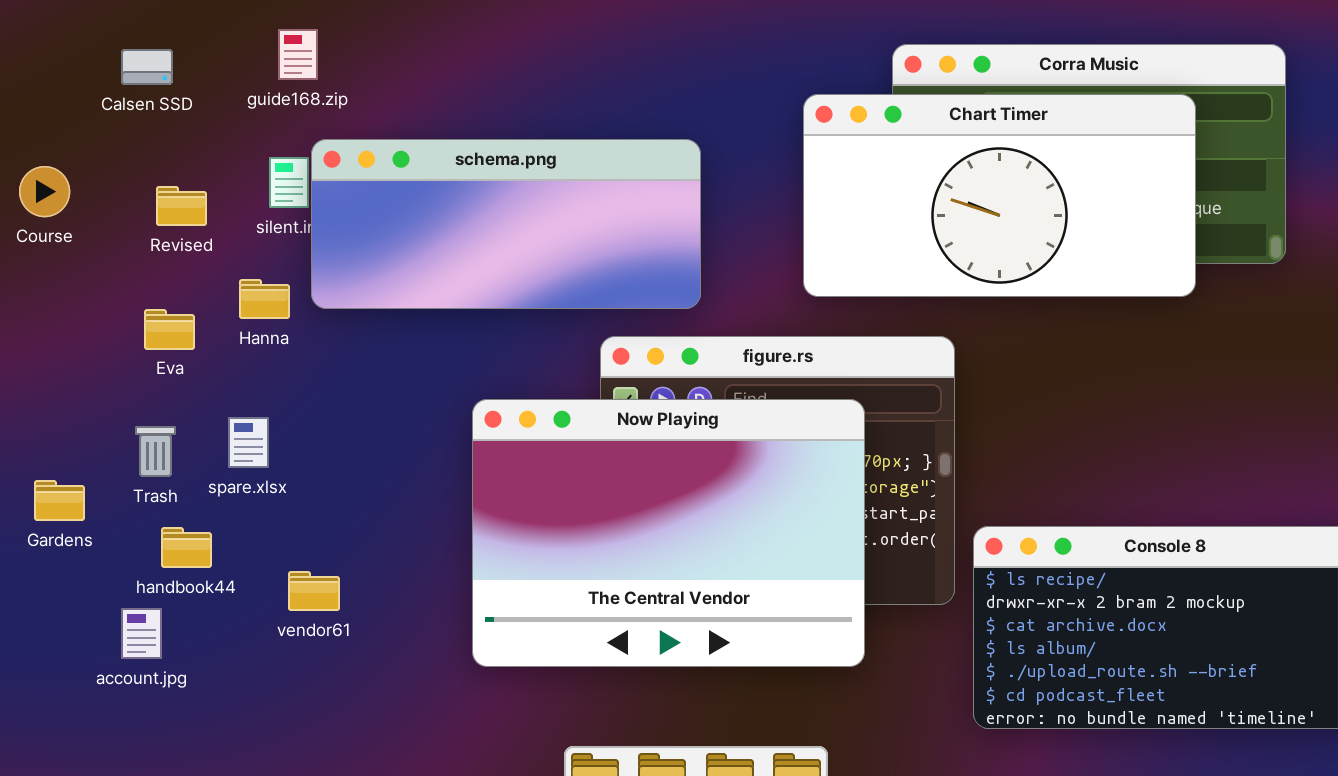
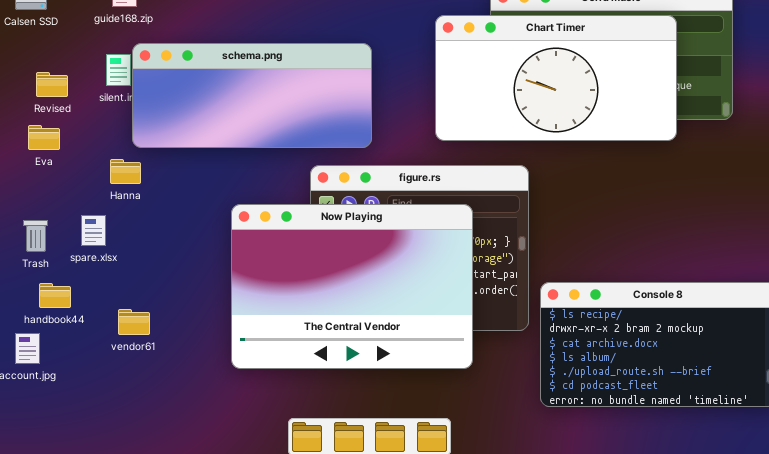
Hanna: [239,279,290,319] -> [110,159,141,184], moved
Eva: [144,309,195,350] -> [28,125,60,150], moved

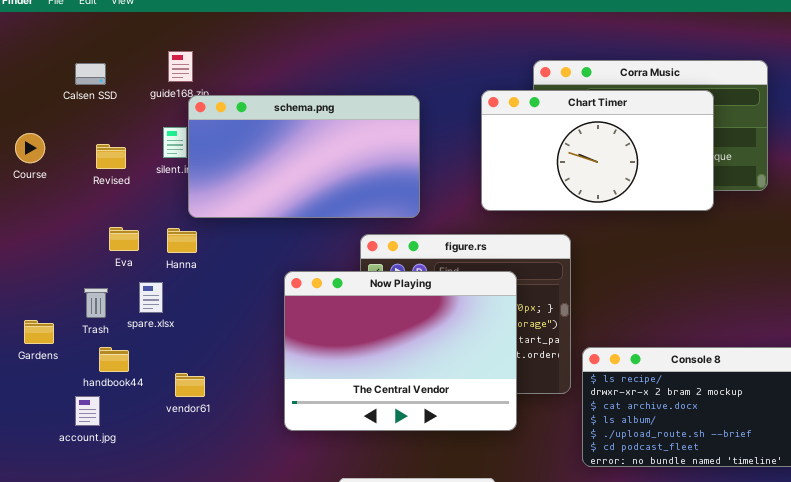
schema.png: [132,43,372,148] -> [188,95,420,218], resized
Eva: [28,125,60,150] -> [109,227,139,251], moved

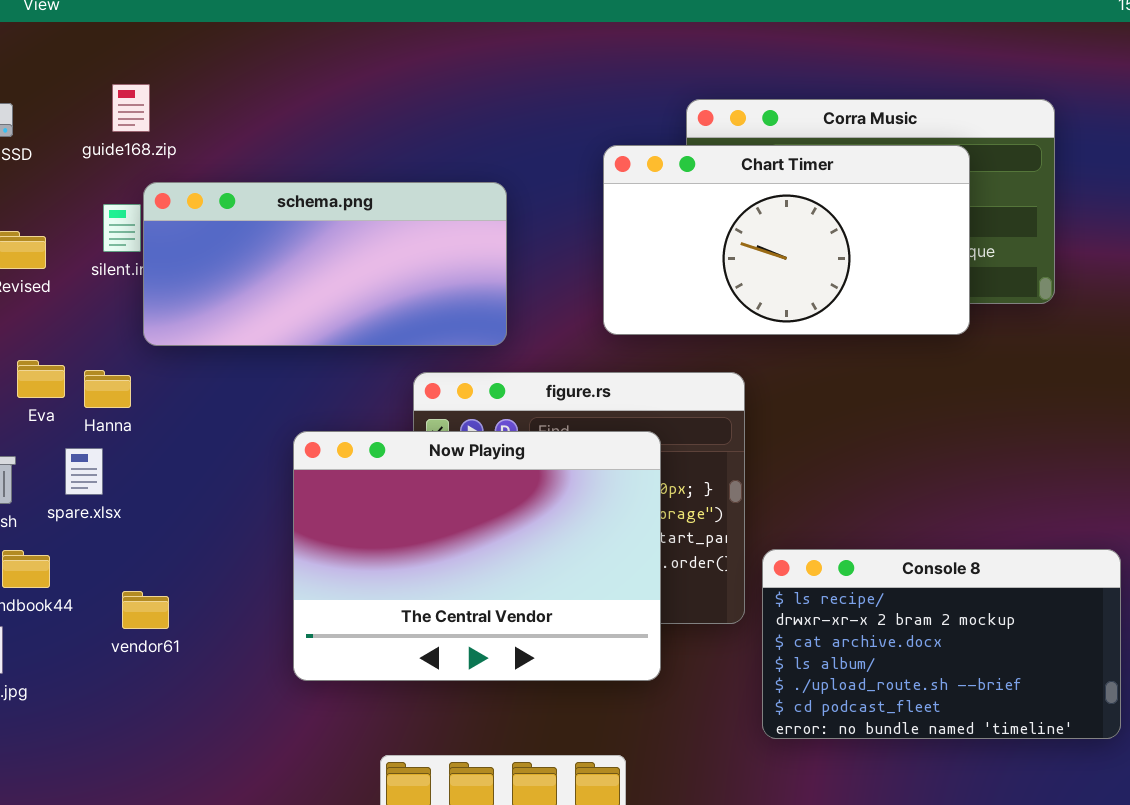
schema.png: [188,95,420,218] -> [143,182,507,346], resized
Hanna: [167,228,197,253] -> [84,370,131,408], moved

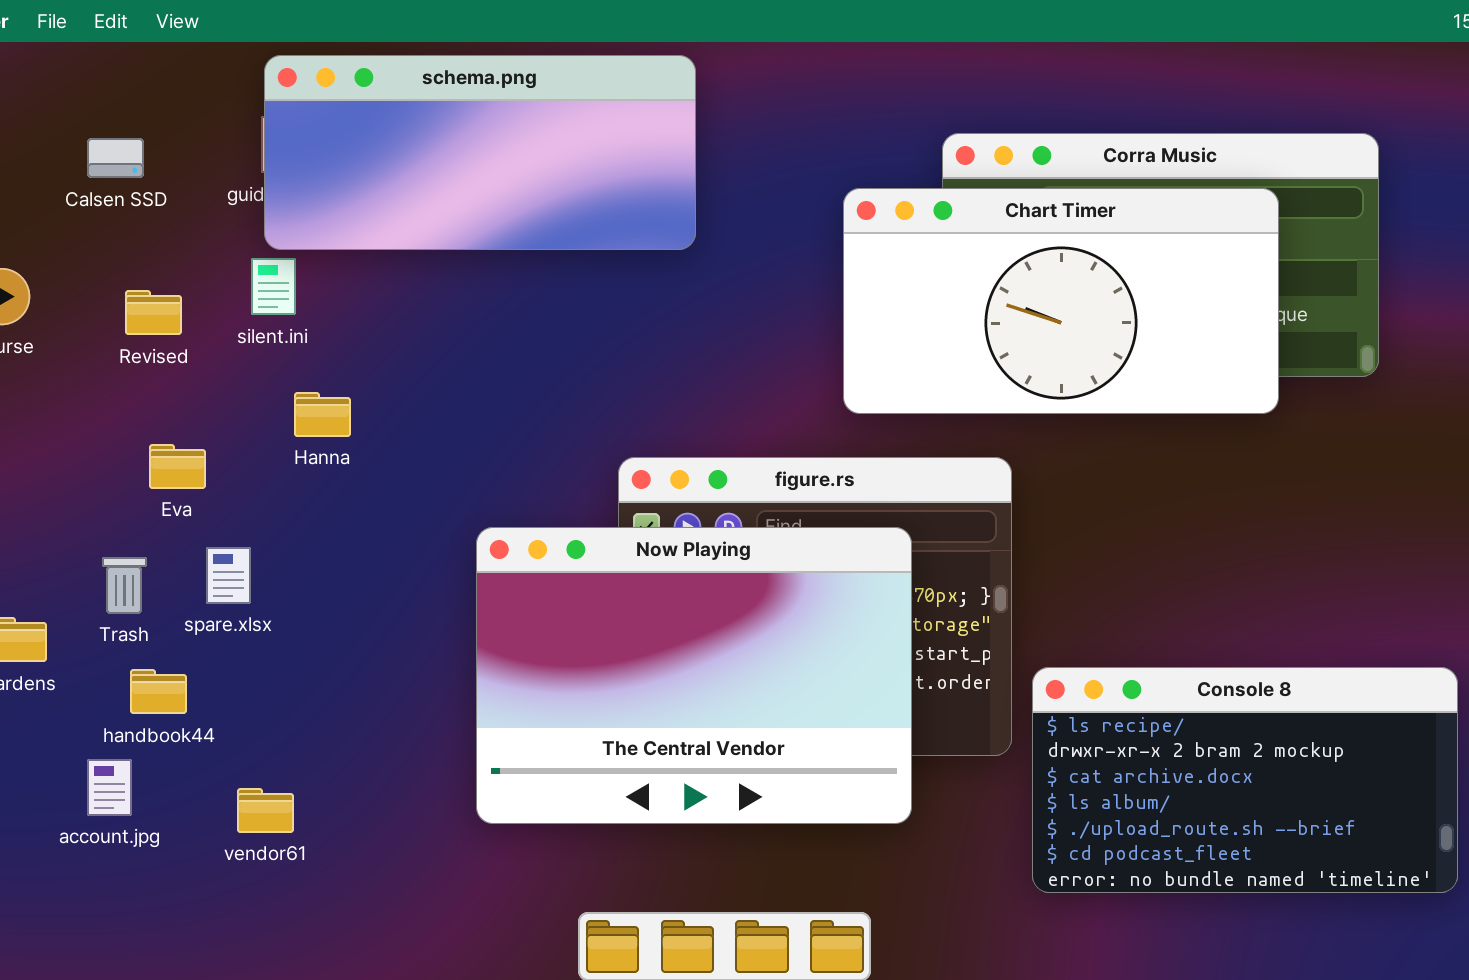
schema.png: [143,182,507,346] -> [264,55,696,250], moved
Hanna: [84,370,131,408] -> [294,392,351,437], moved
vendor61: [122,591,169,629] -> [237,788,294,833], moved

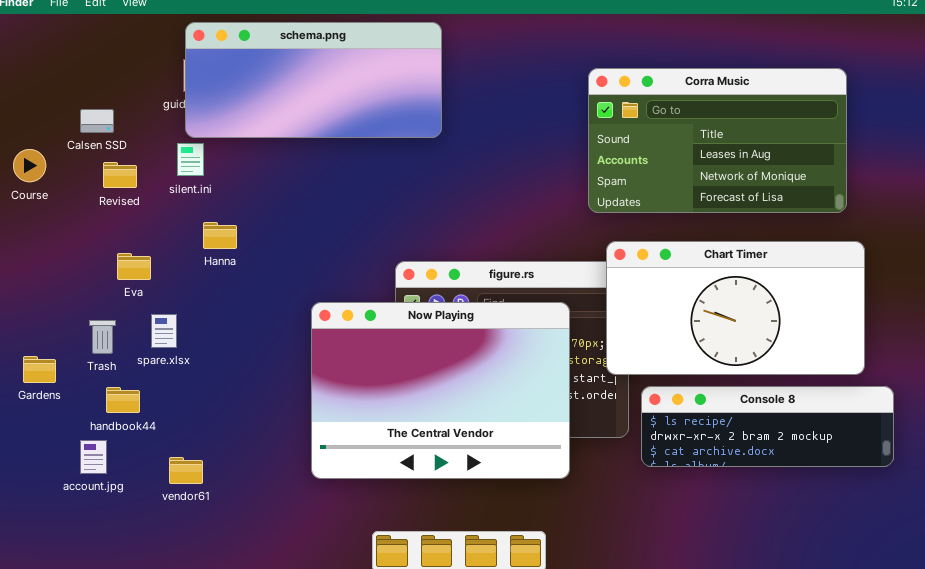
Calsen SSD: [87,138,144,178] -> [80,109,114,133], moved
Chart Timer: [843,188,1279,414] -> [606,241,865,375], moved
Console 8: [1032,667,1458,893] -> [641,386,894,467], resized

